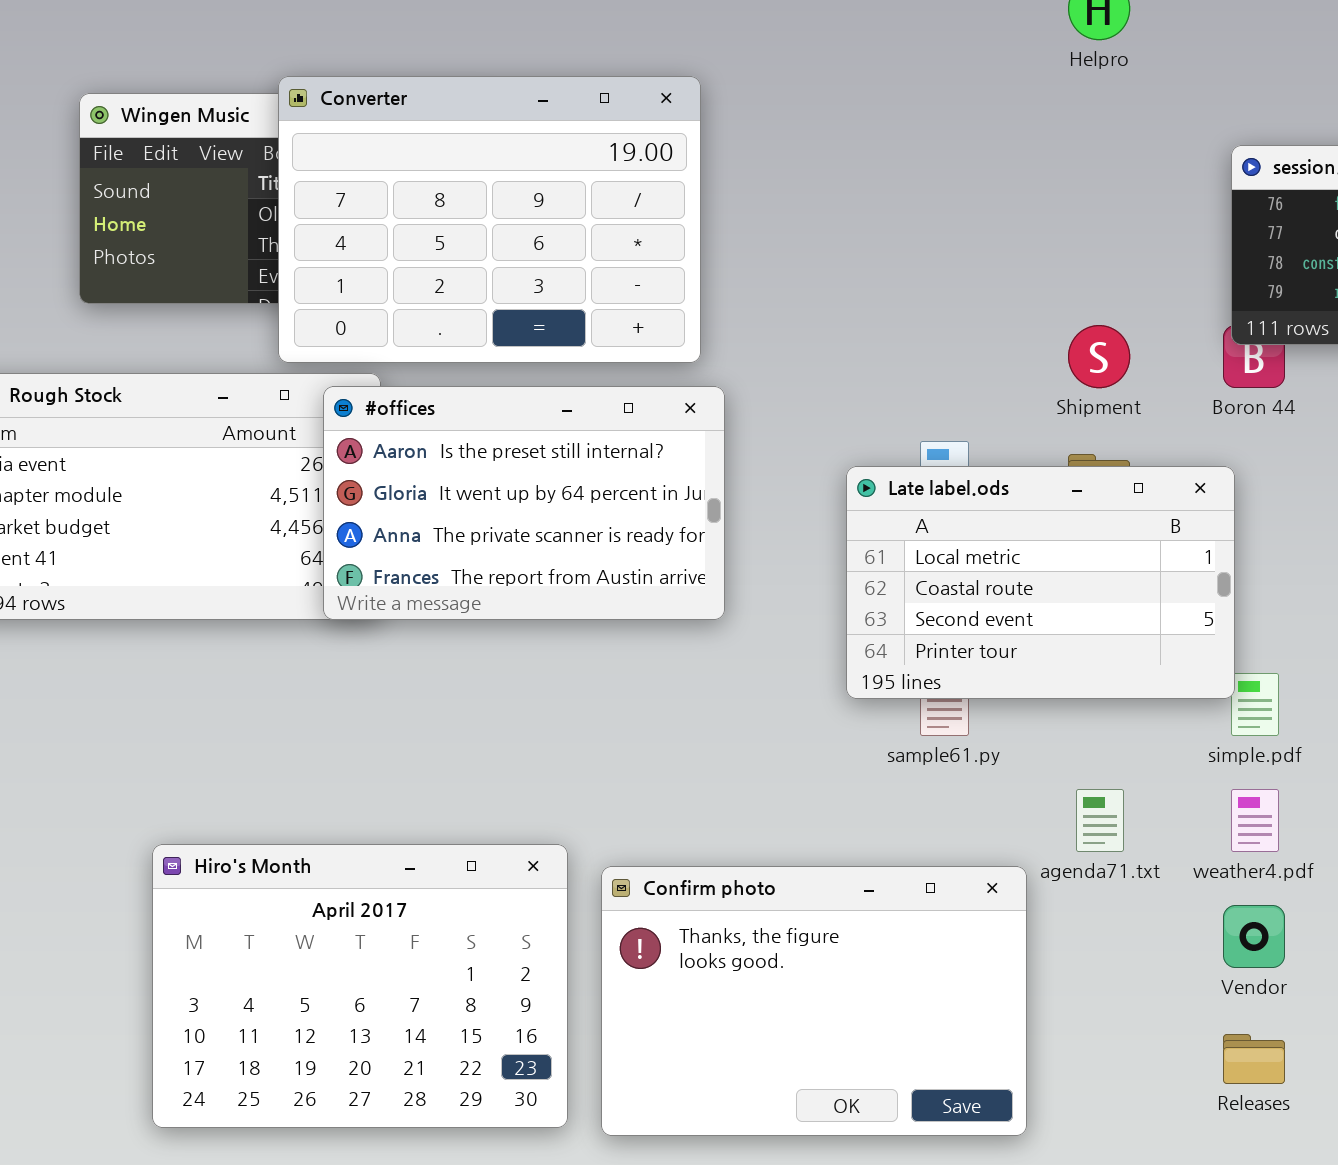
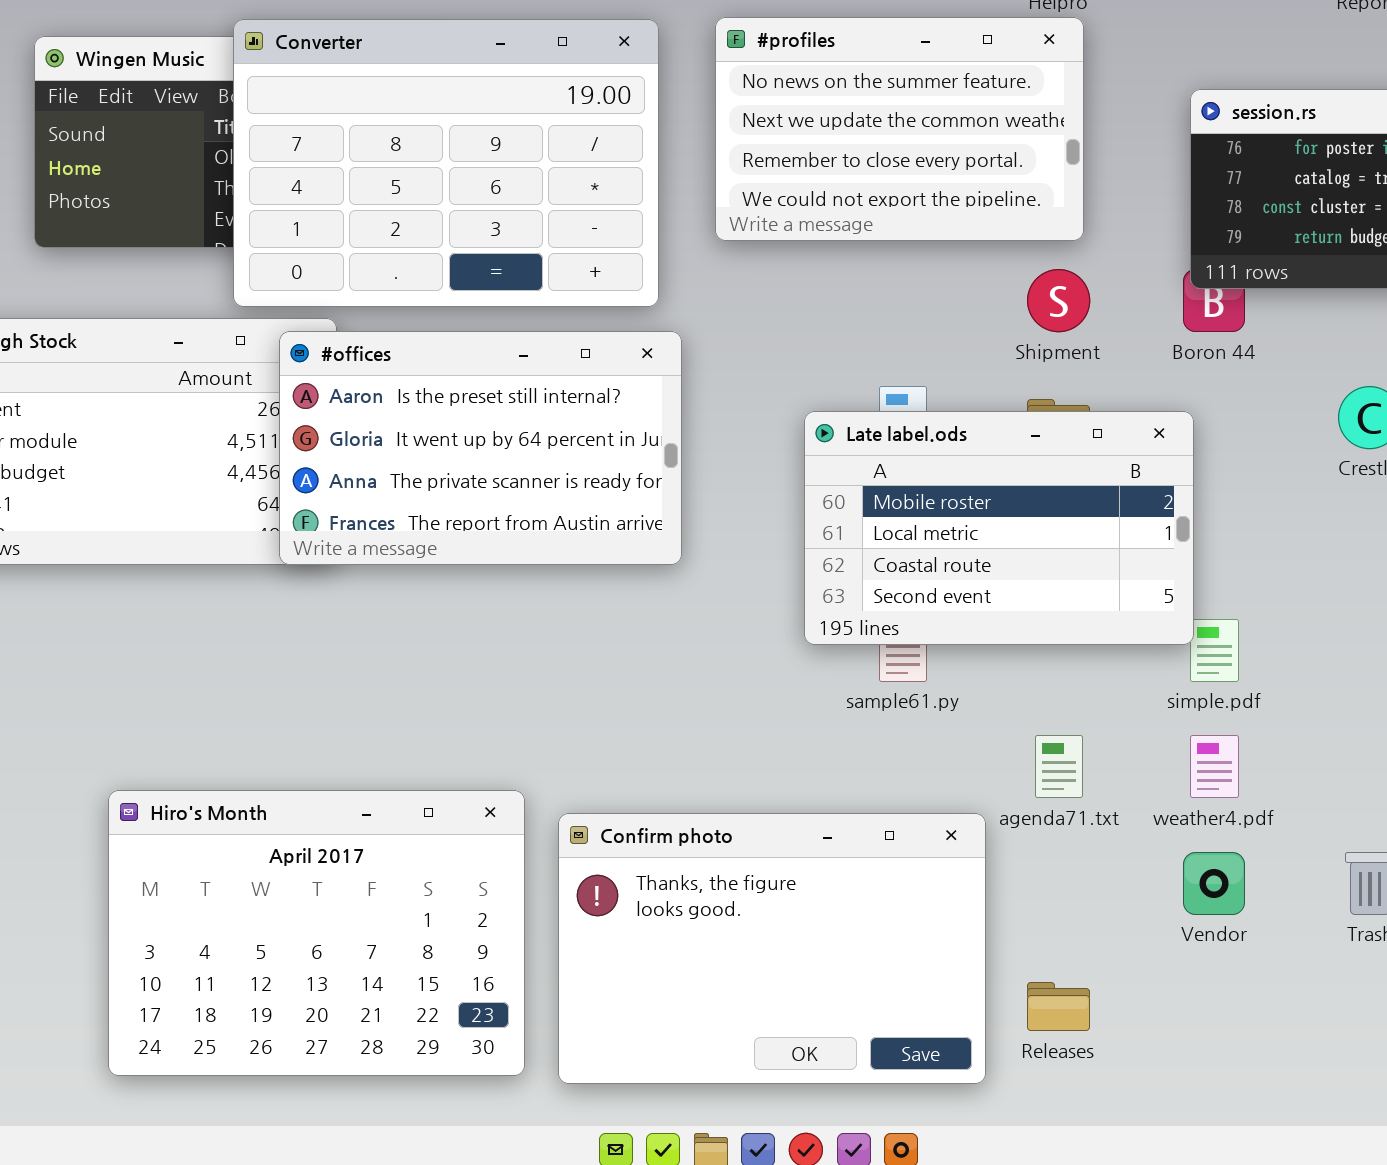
#profiles: none -> [715,17,1084,241], opened
Late label.ods: [846,466,1235,699] -> [804,411,1194,645], scrolled up 1 row
Releases: [1223,1034,1285,1084] -> [1027,982,1090,1031], moved

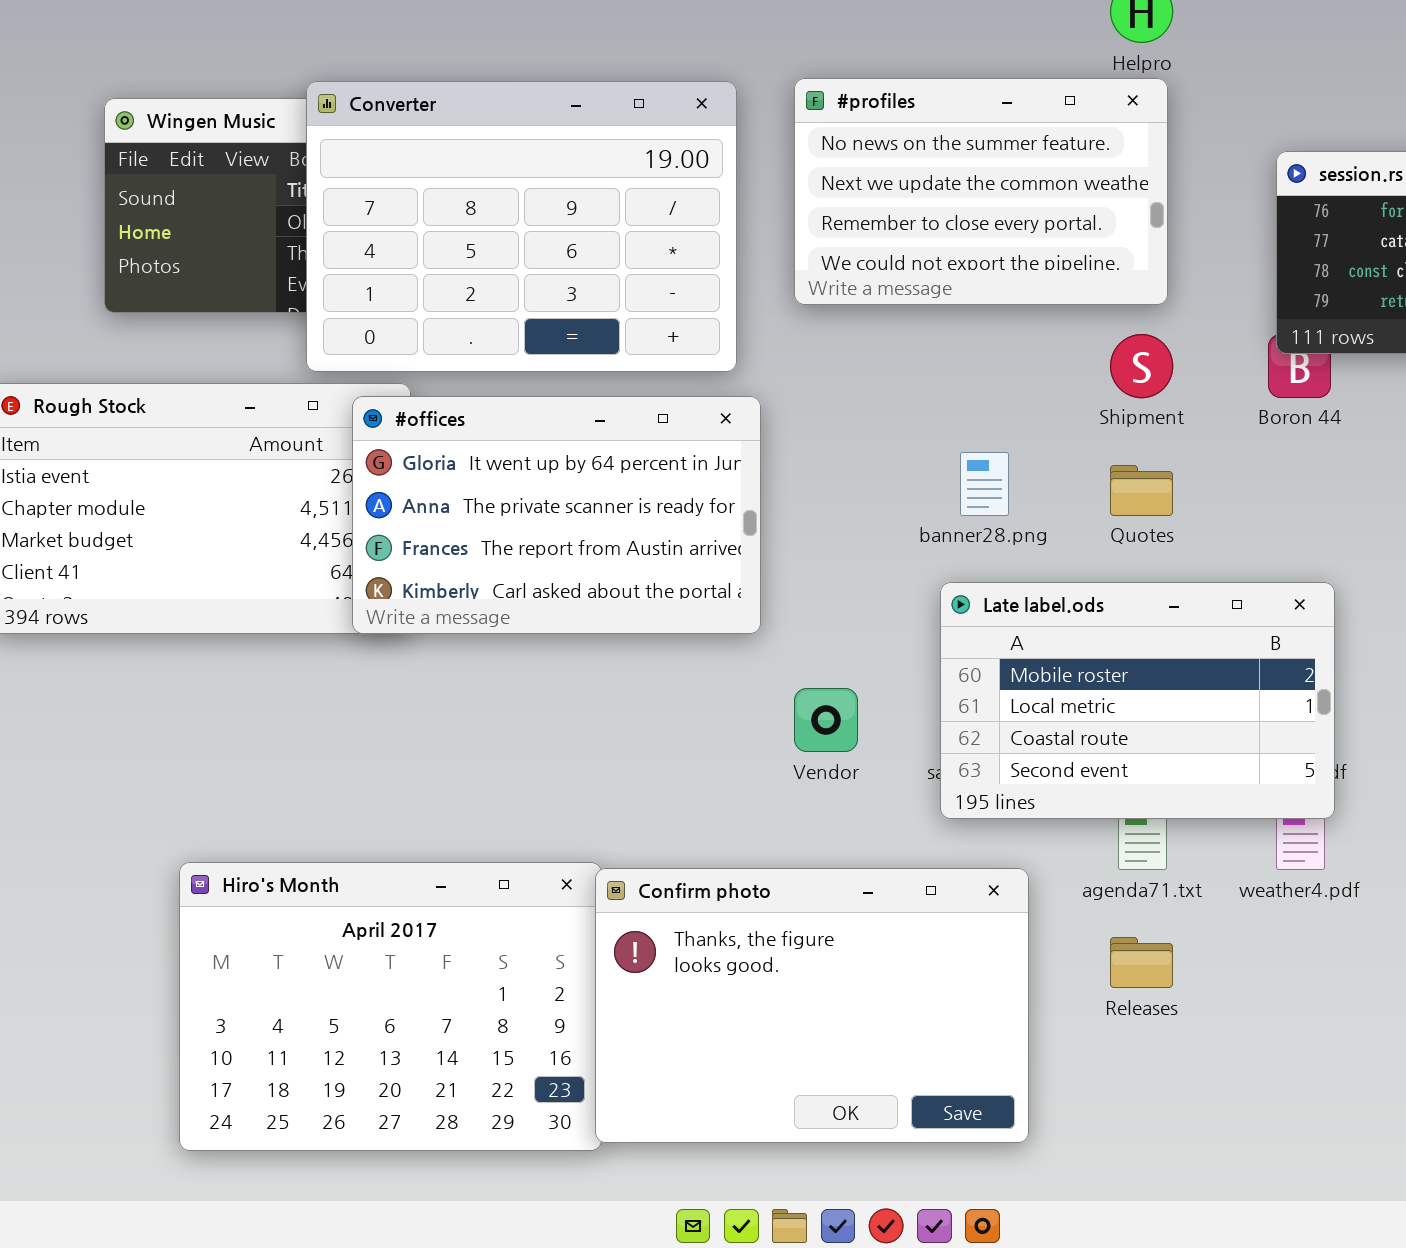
#offices: [279,331,682,565] -> [352,396,761,634], scrolled down 1 row
Late label.ods: [804,411,1194,645] -> [940,582,1335,819], moved
Confirm photo: [558,813,986,1084] -> [595,868,1029,1143], moved
Vendor: [1183,852,1245,915] -> [794,688,858,752], moved
Releases: [1027,982,1090,1031] -> [1110,937,1173,988], moved

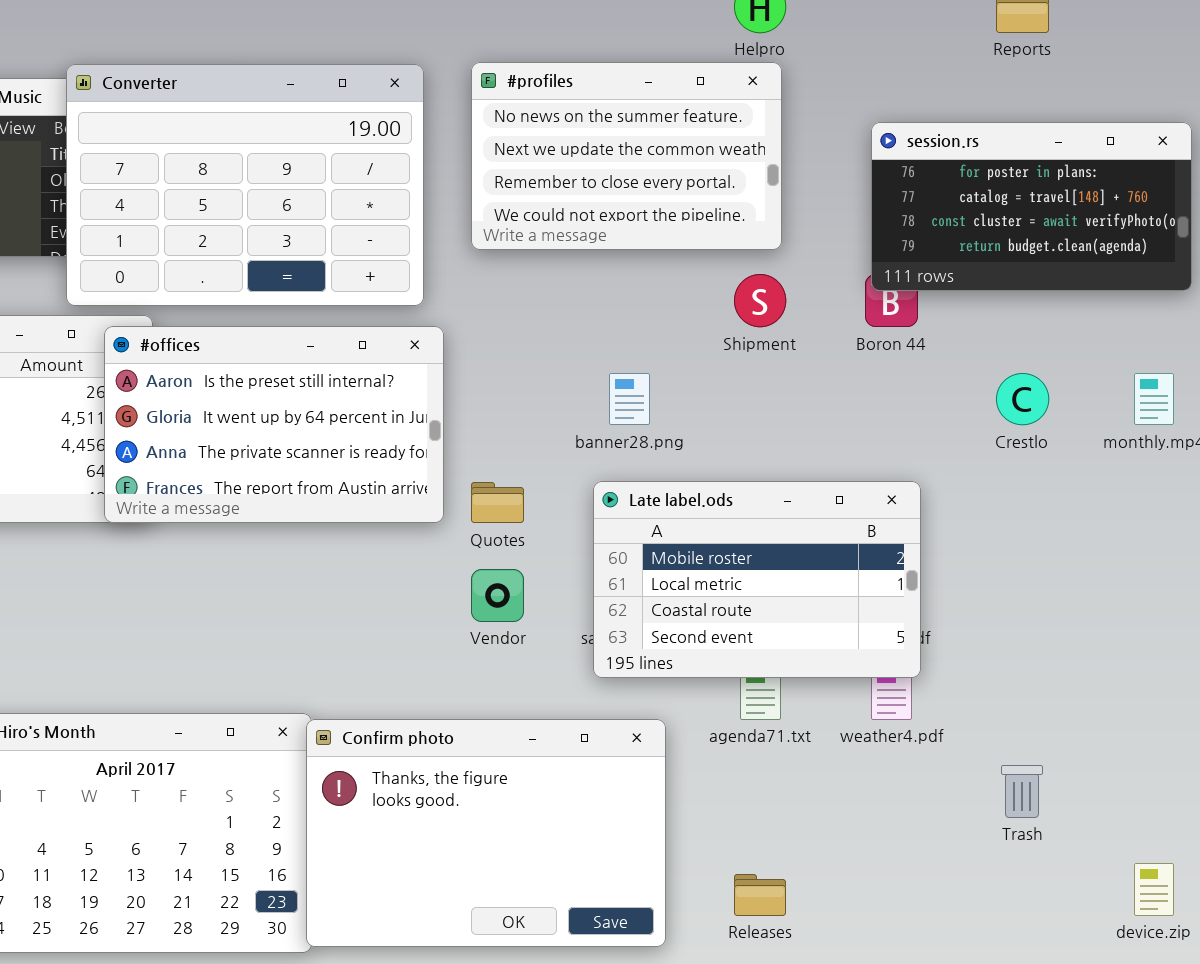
#offices: [352,396,761,634] -> [104,326,444,523], scrolled up 1 row
Quotes: [1110,465,1173,516] -> [471,482,524,523], moved
Releases: [1110,937,1173,988] -> [734,874,786,916], moved

